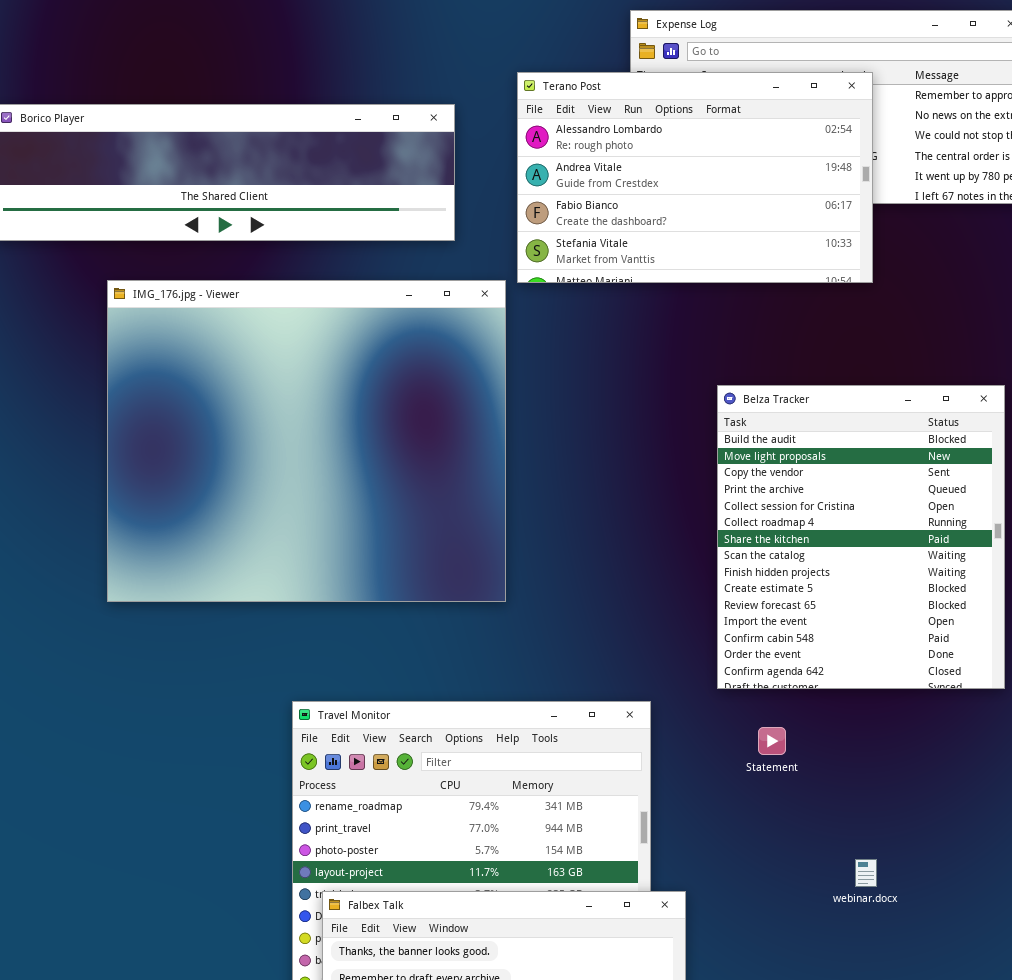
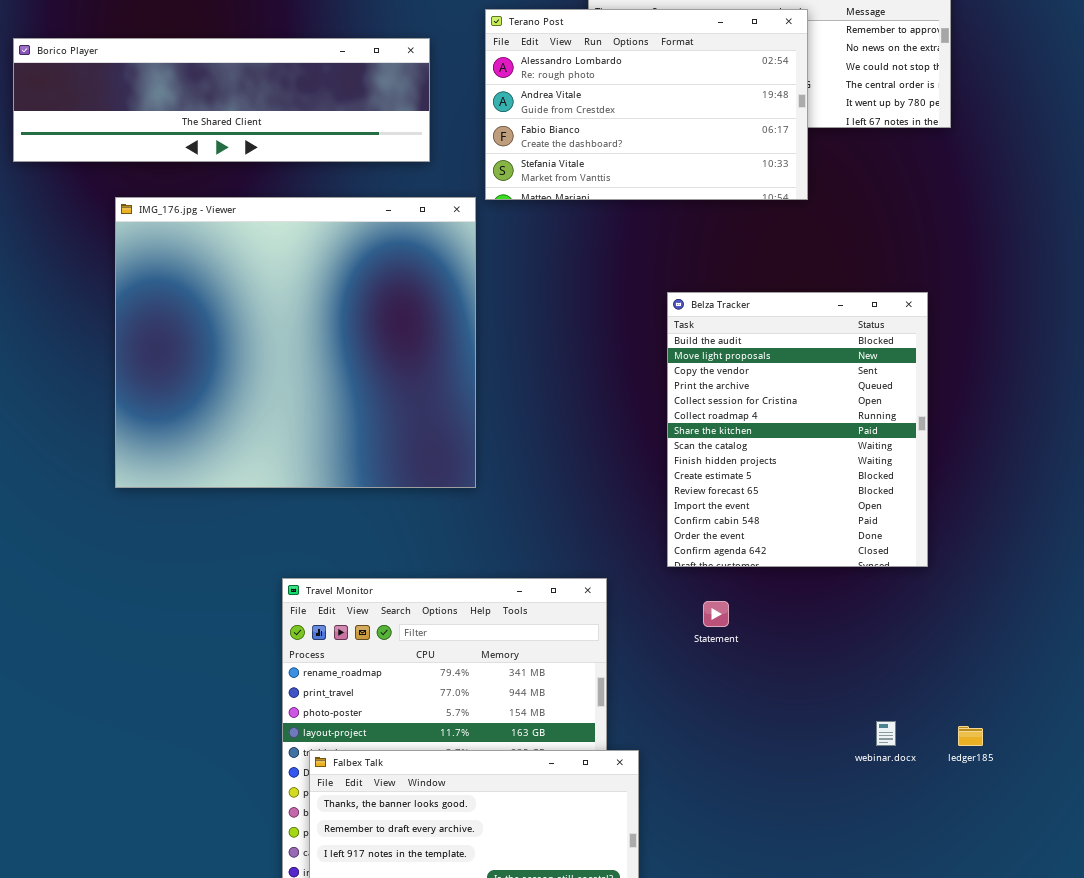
webinar.docx: [855,859,877,887] -> [876,721,896,746], moved

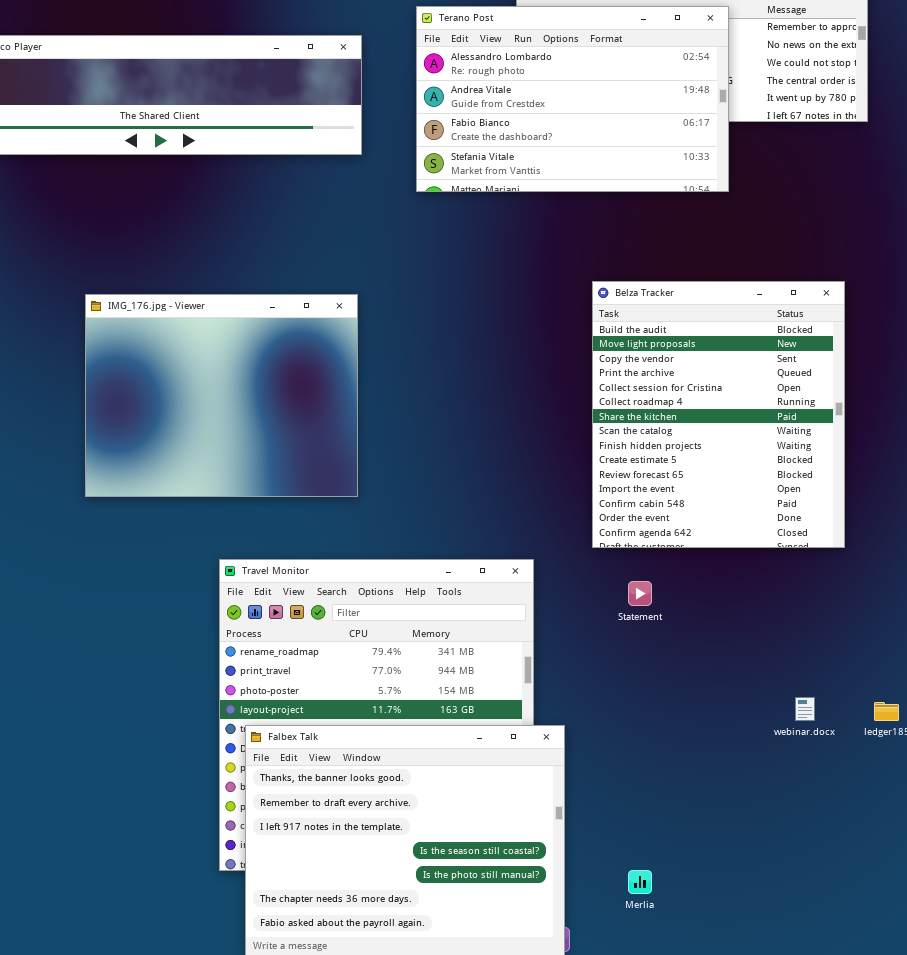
IMG_176.jpg - Viewer: [115,197,476,488] -> [85,294,358,497], moved, resized

